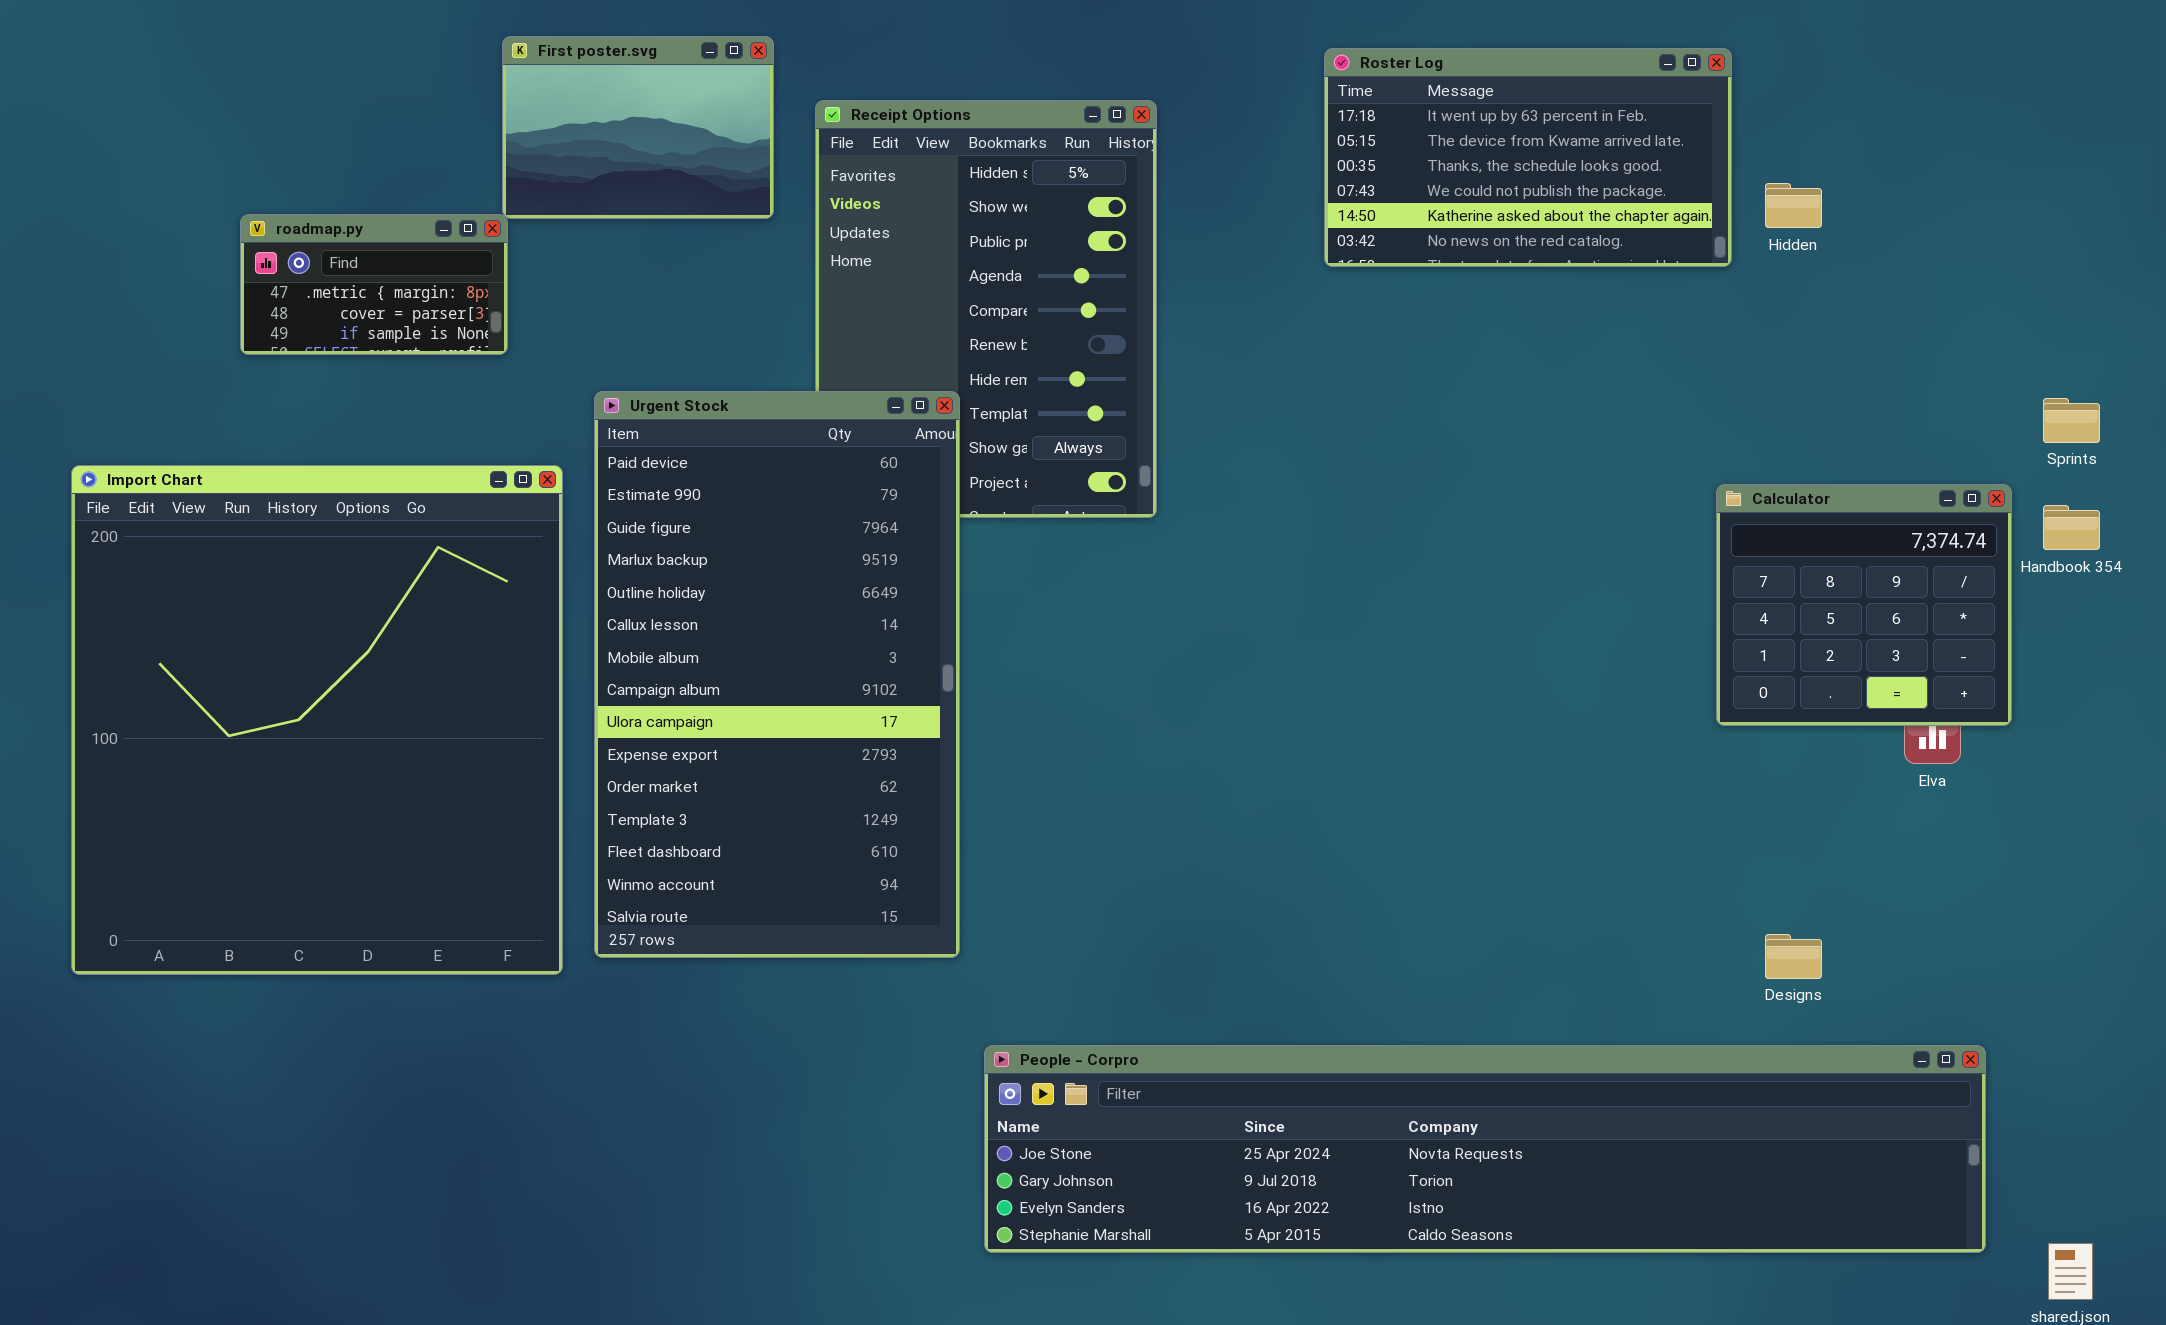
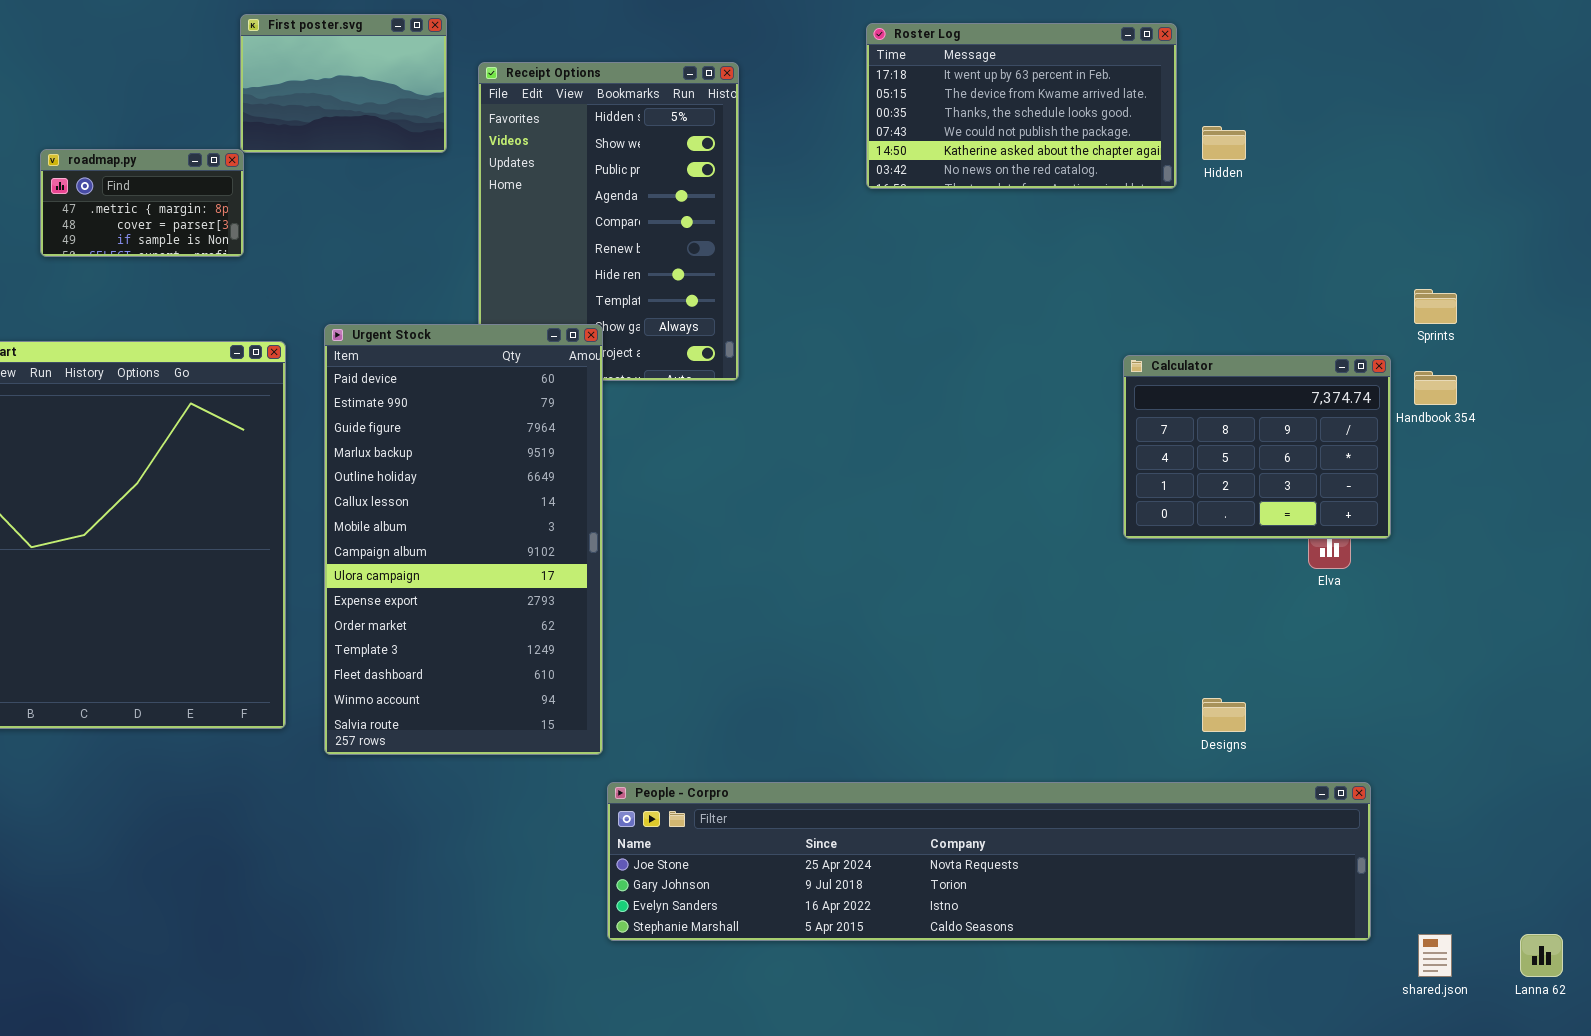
Urgent Stock: [594,391,960,958] -> [324,324,603,755], moved
Calculator: [1716,484,2012,726] -> [1123,355,1391,539], resized

